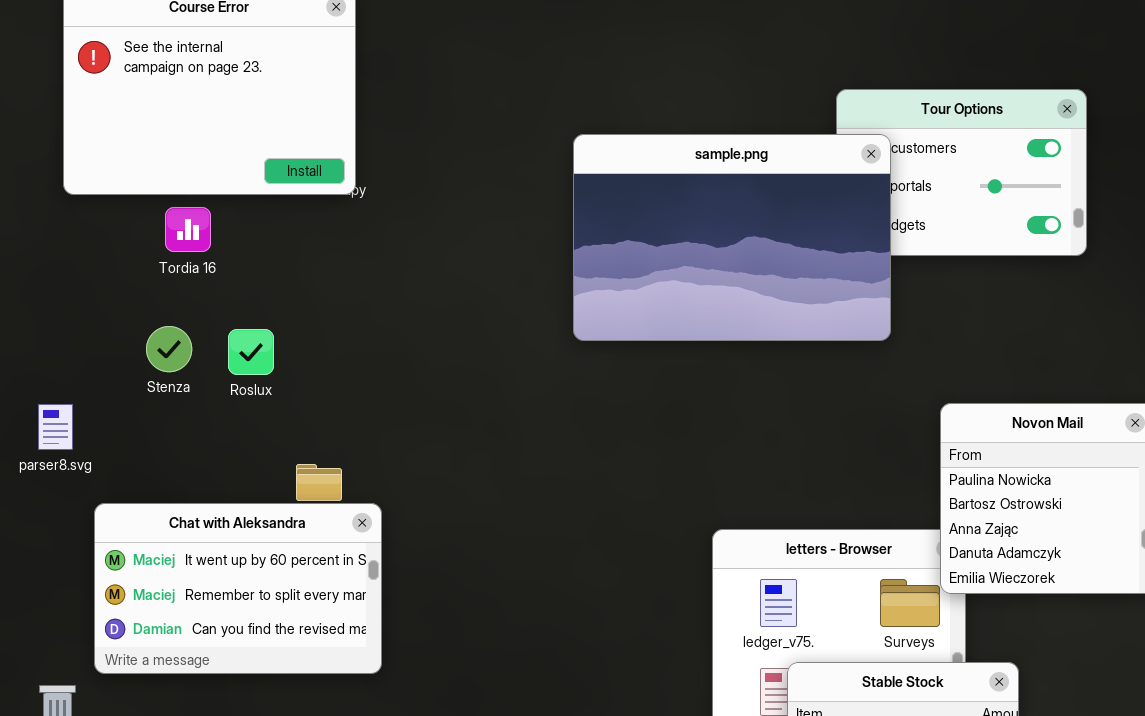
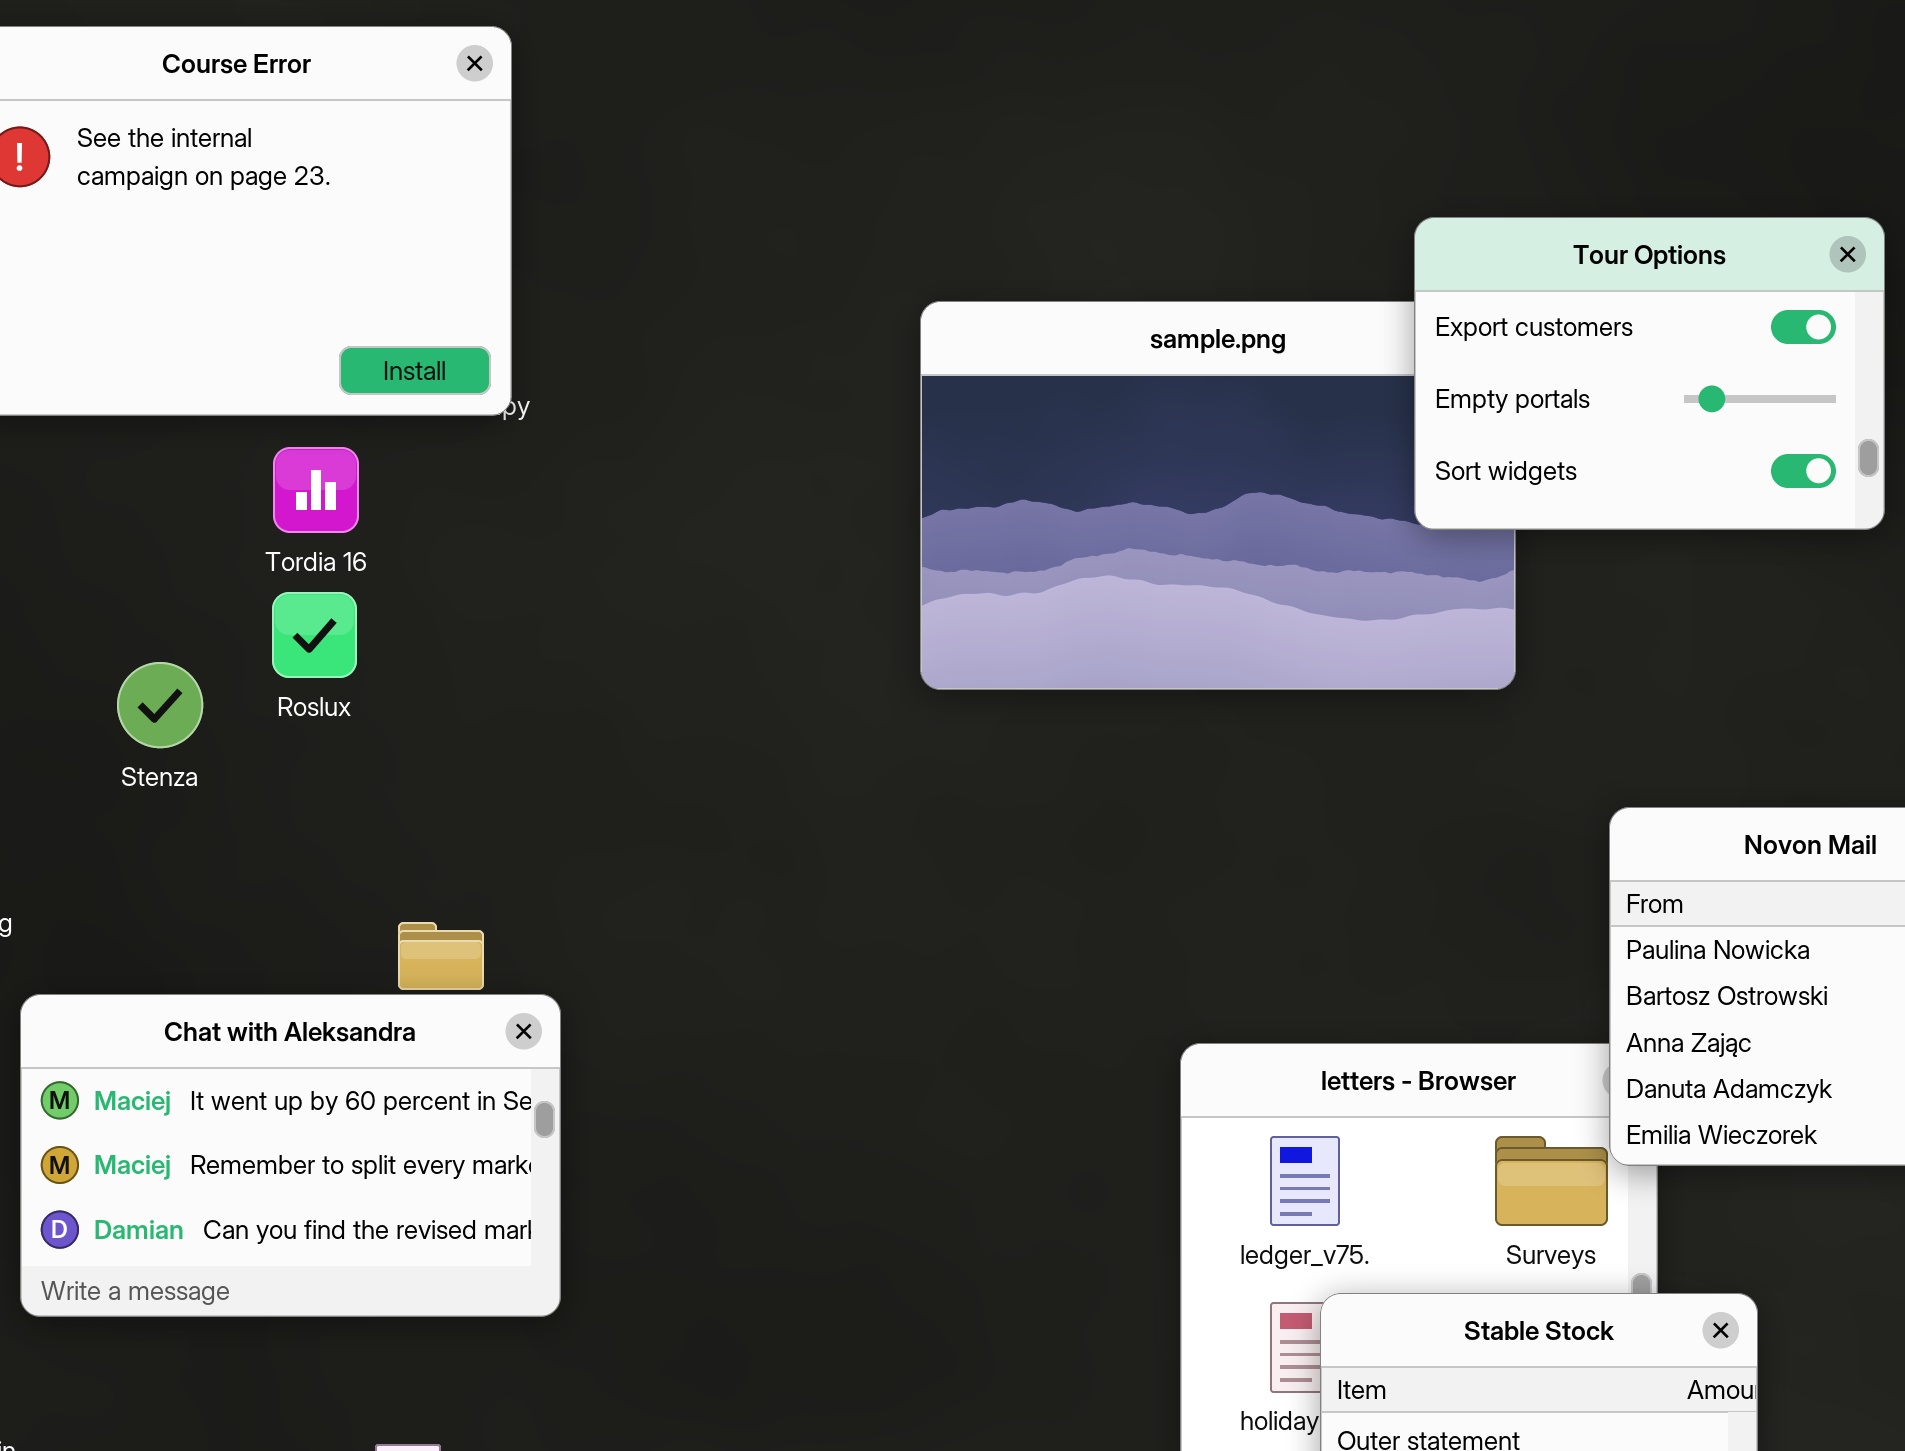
Tour Options: [836,89,1087,256] -> [1414,217,1885,530], raised
Tordia 16: [165,207,211,252] -> [273,447,359,533], moved
Roslux: [228,329,274,375] -> [272,592,357,678], moved

